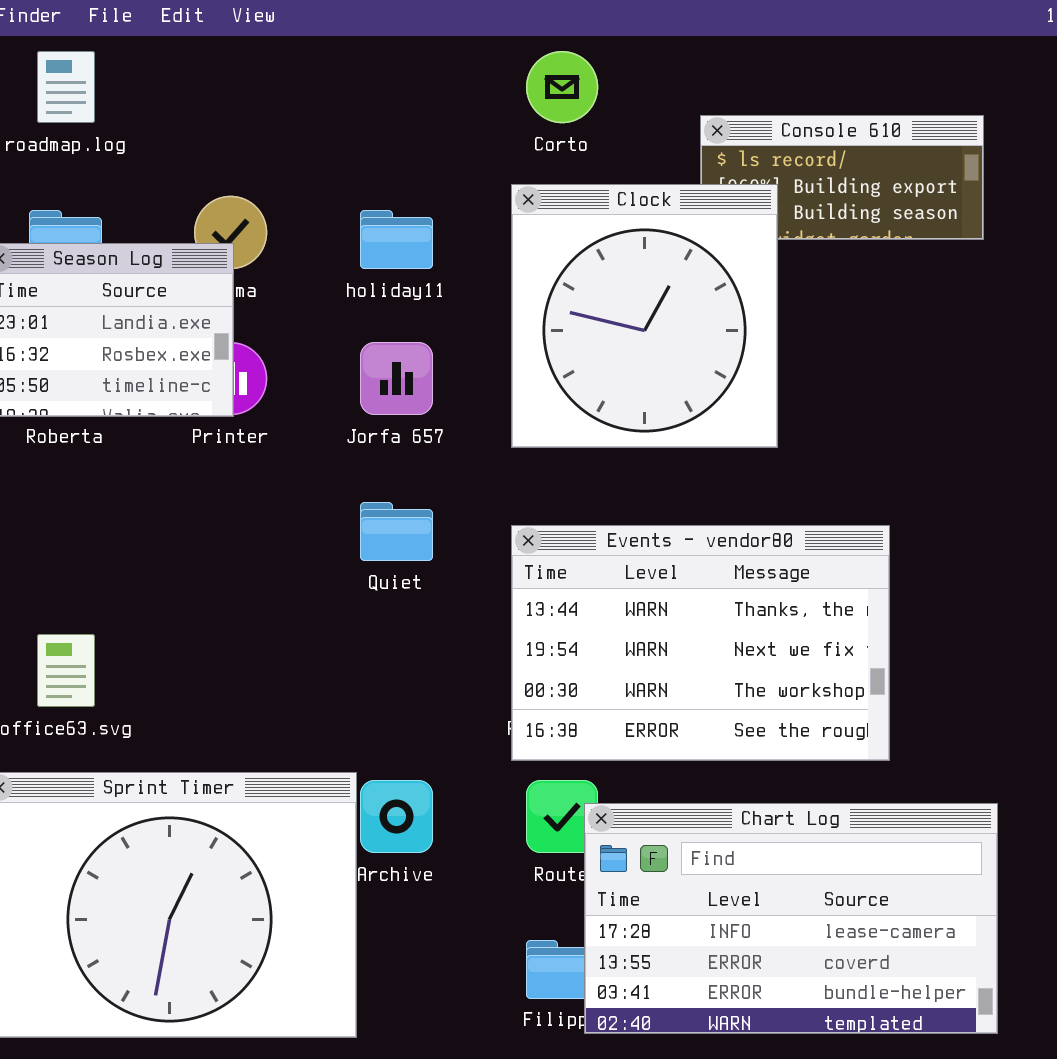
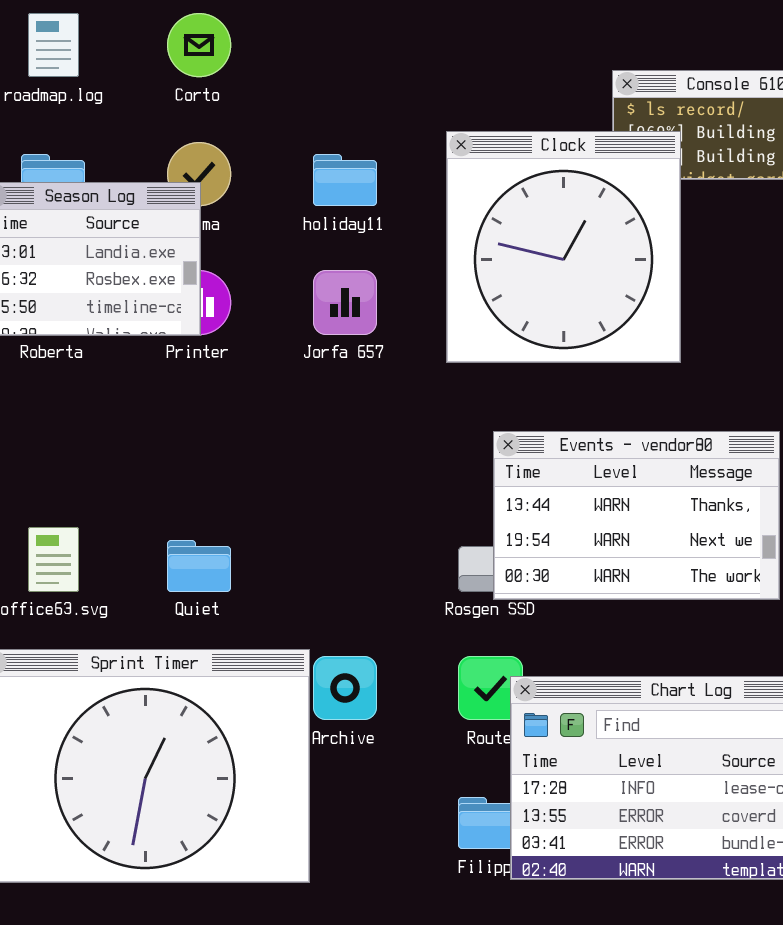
Corto: [526,51,598,123] -> [167,13,231,77], moved
Quiet: [360,502,433,561] -> [167,540,231,592], moved
Events - vendor80: [511,525,890,761] -> [493,431,780,600], resized

